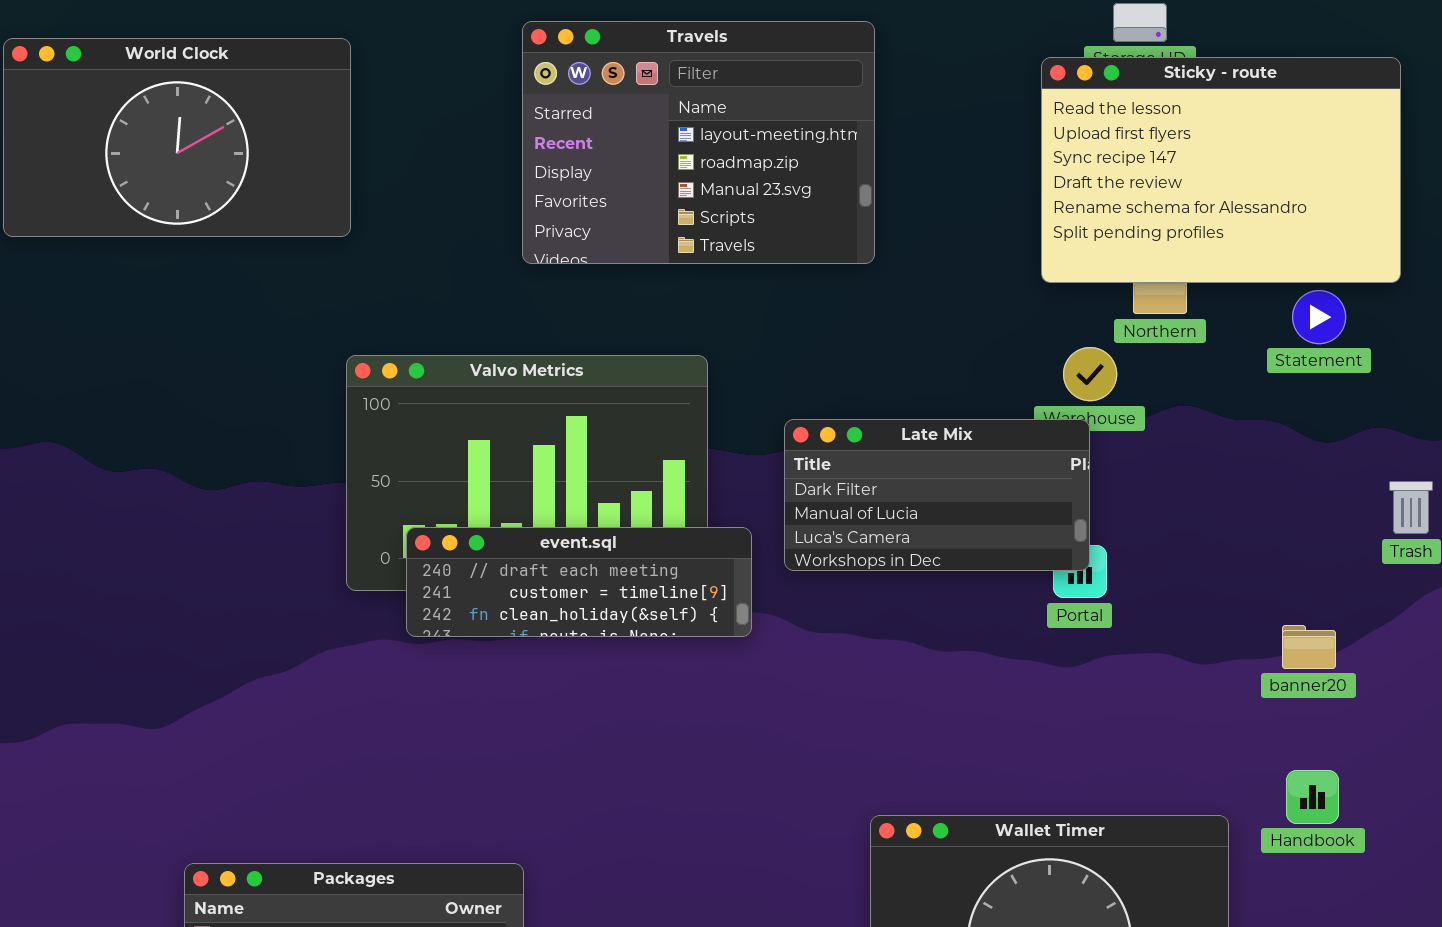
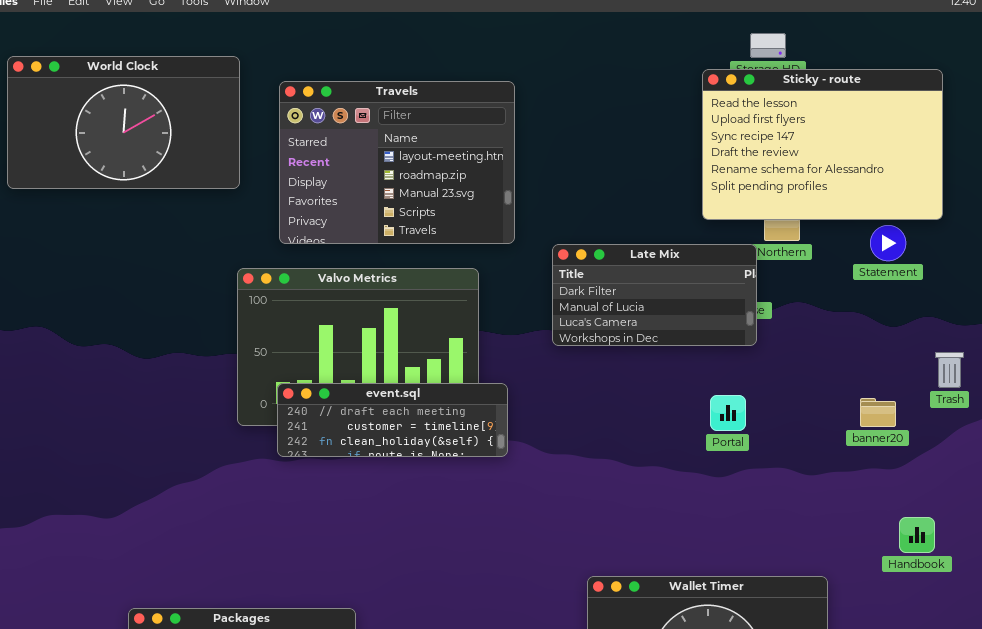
Travels: [522,21,875,264] -> [279,81,515,244], moved
Late Mix: [784,419,1090,571] -> [552,244,757,346], moved
banner20: [1282,625,1336,669] -> [860,398,896,427], moved
Handbook: [1286,770,1339,824] -> [899,517,935,553], moved

